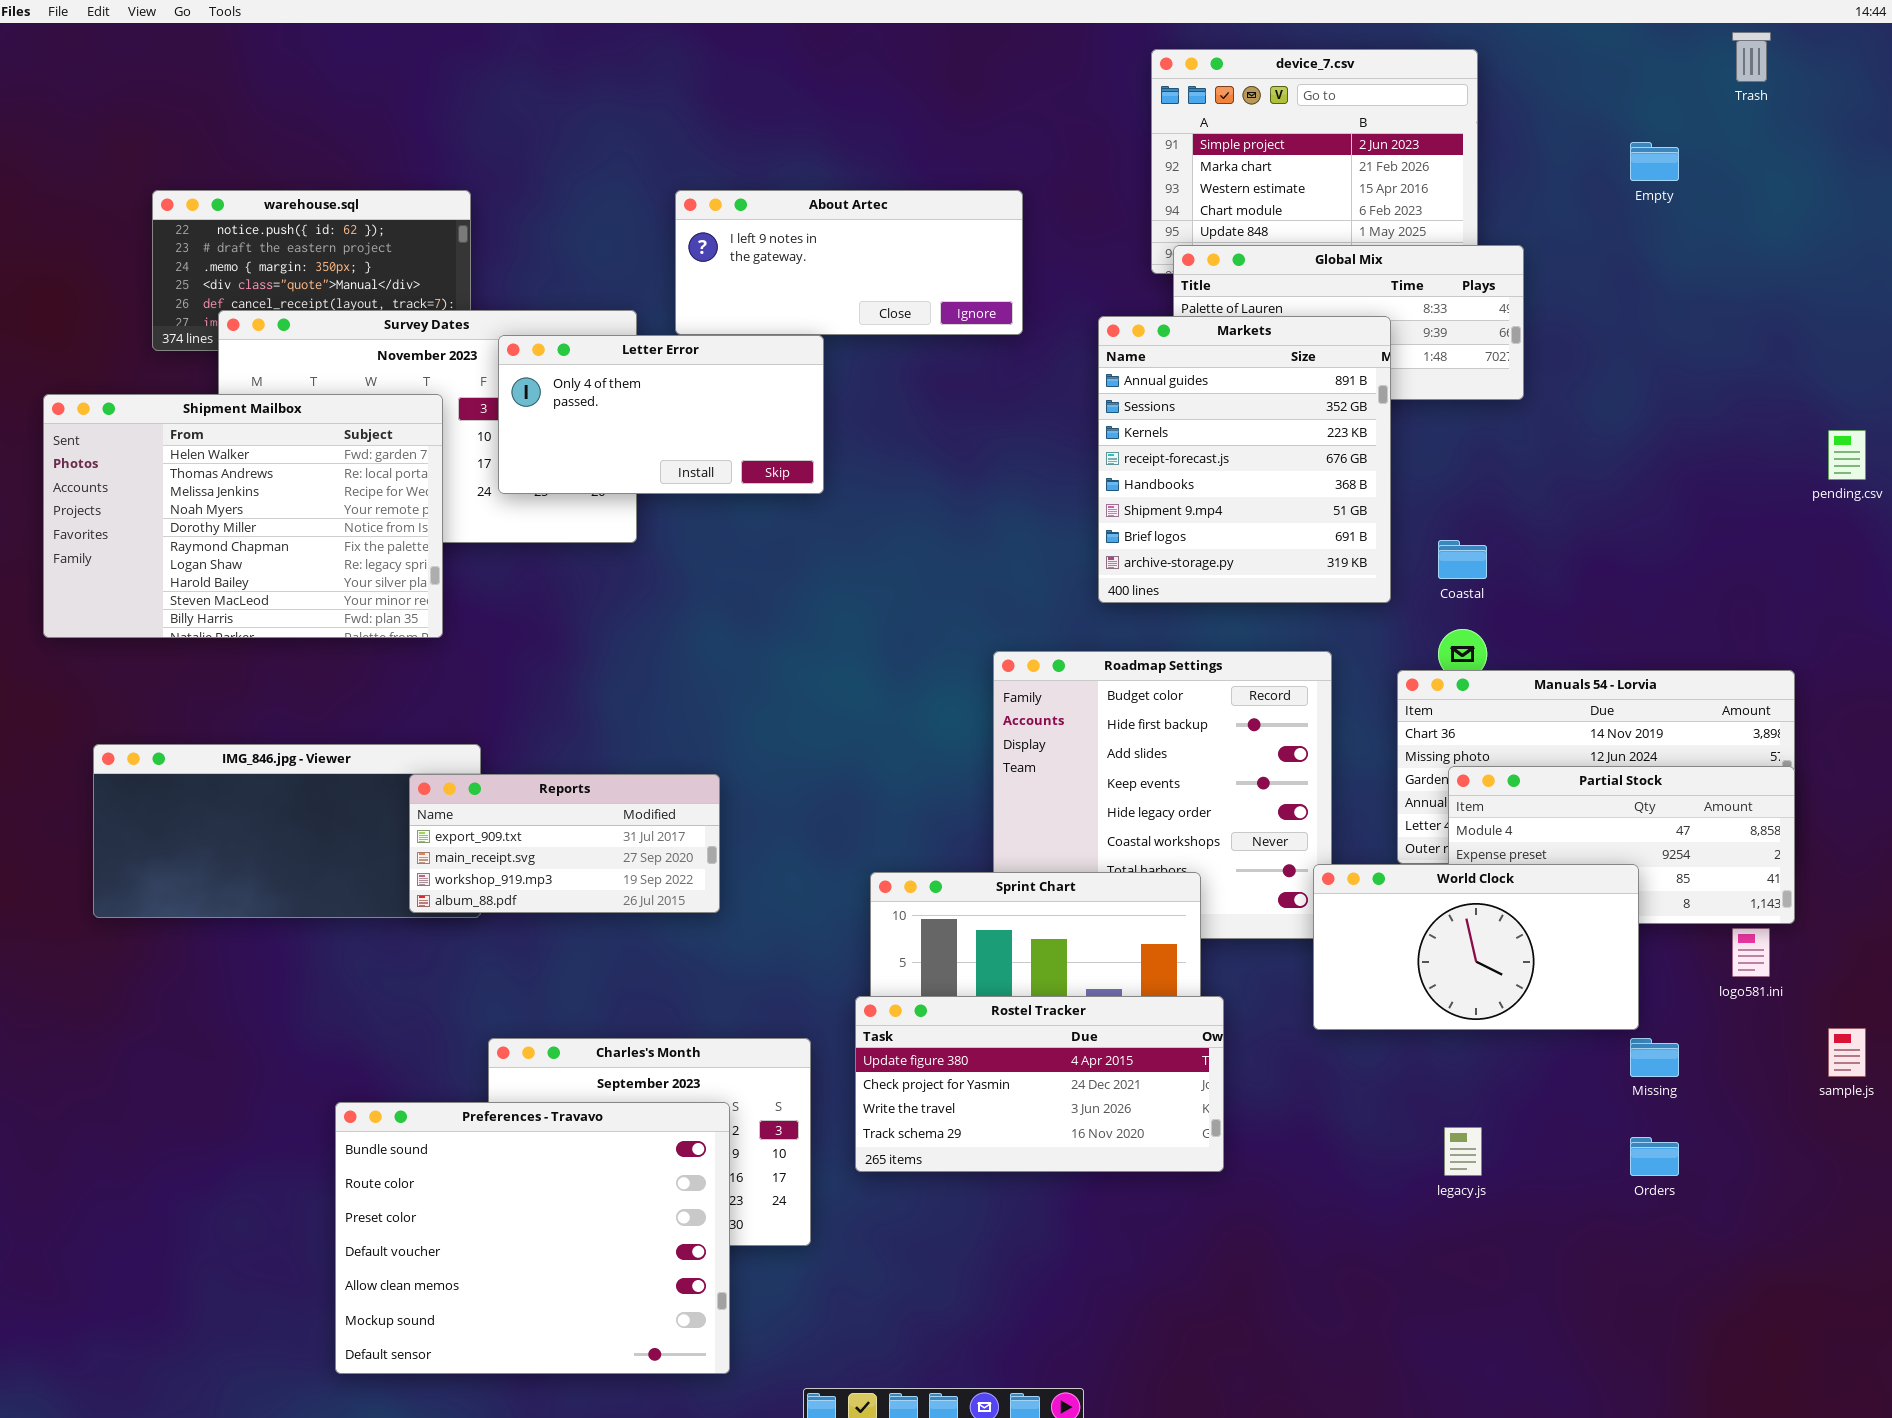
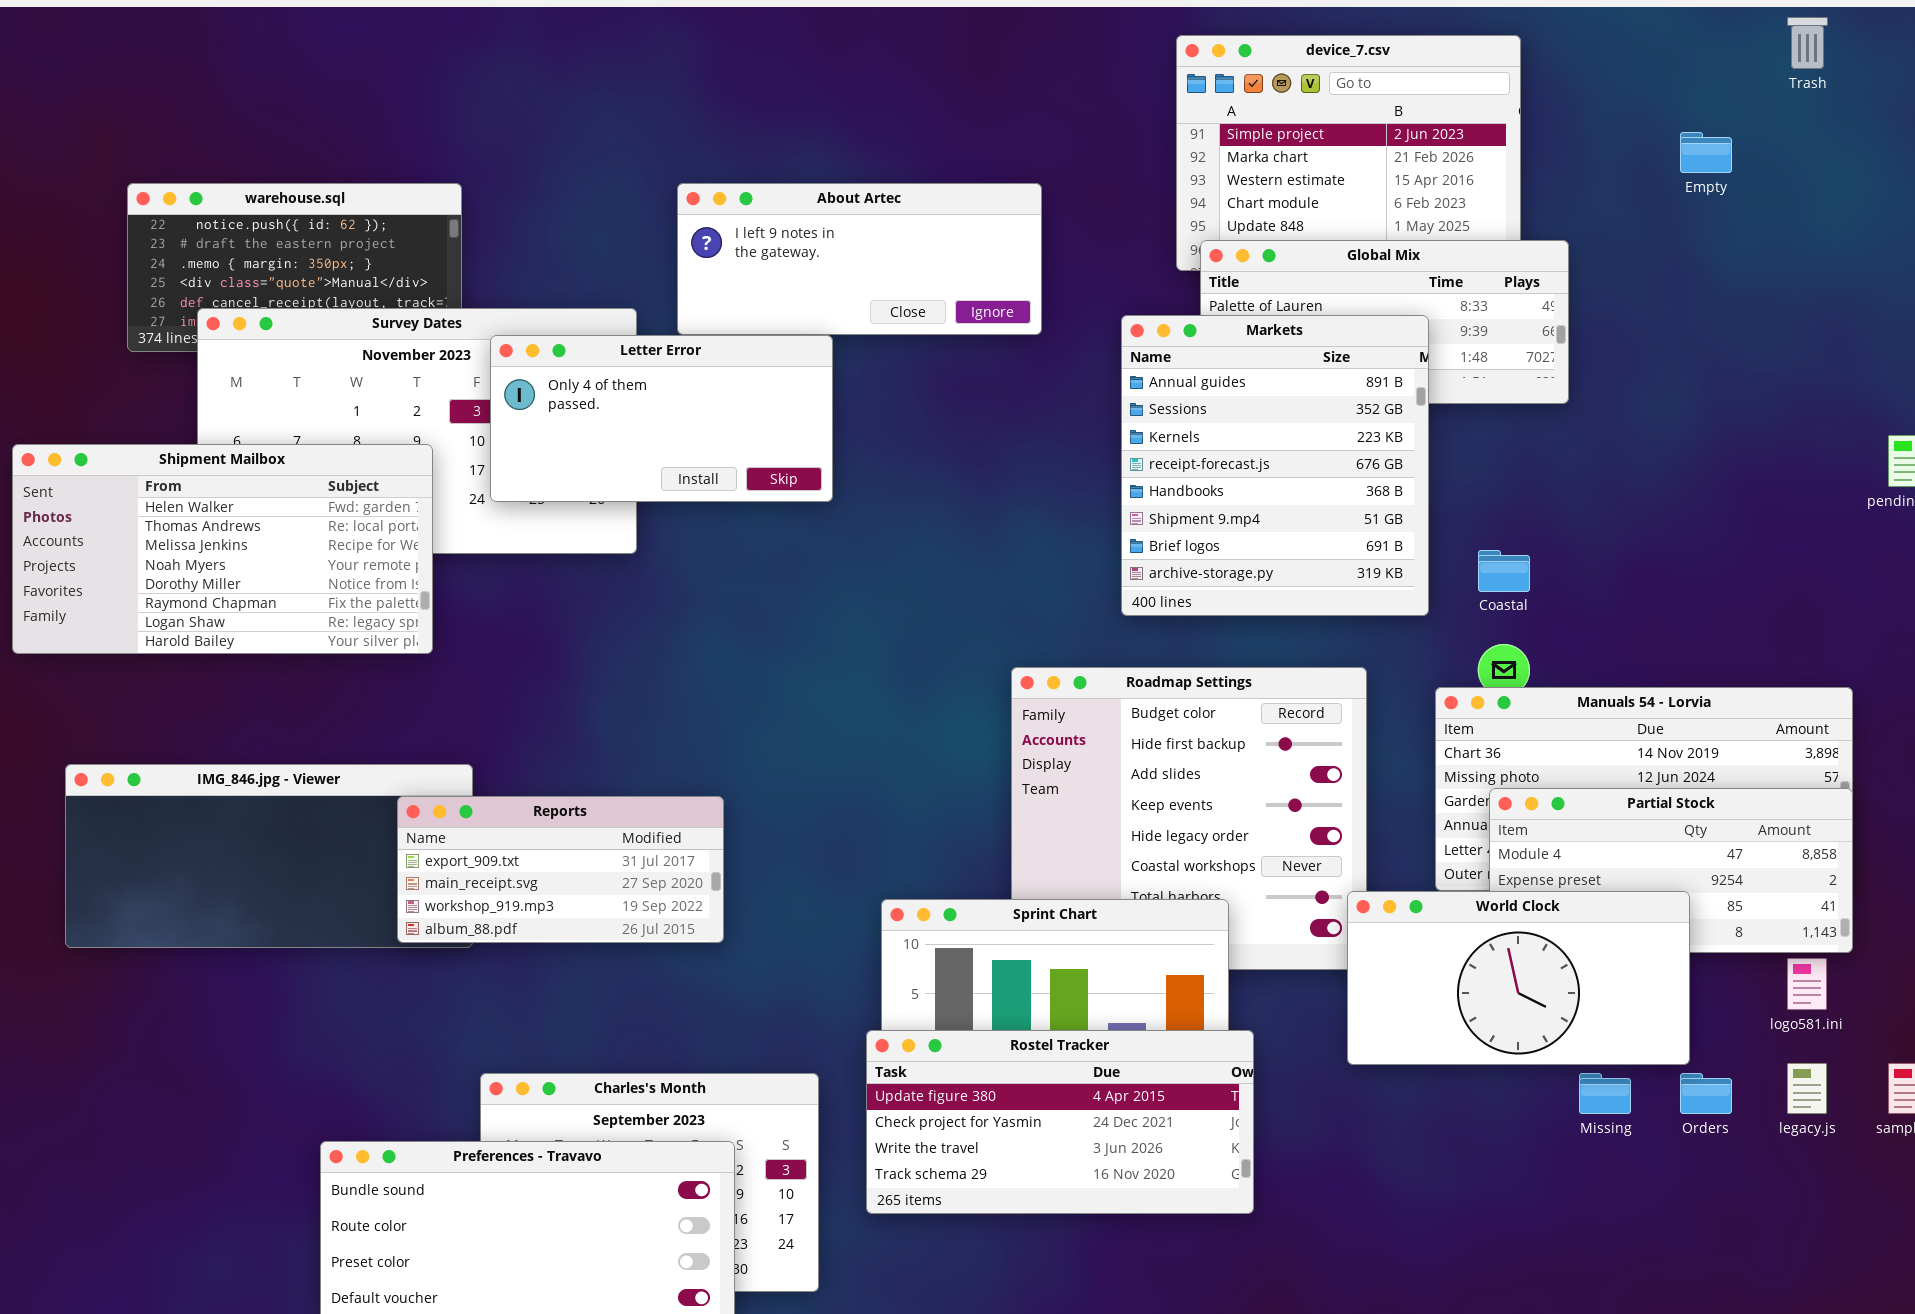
Shipment Mailbox: [43,394,443,638] -> [12,444,433,654], resized
Missing: [1630,1038,1679,1077] -> [1579,1073,1631,1114], moved
legacy.js: [1444,1127,1482,1176] -> [1787,1063,1827,1114], moved
Orders: [1630,1137,1679,1176] -> [1680,1073,1732,1114], moved

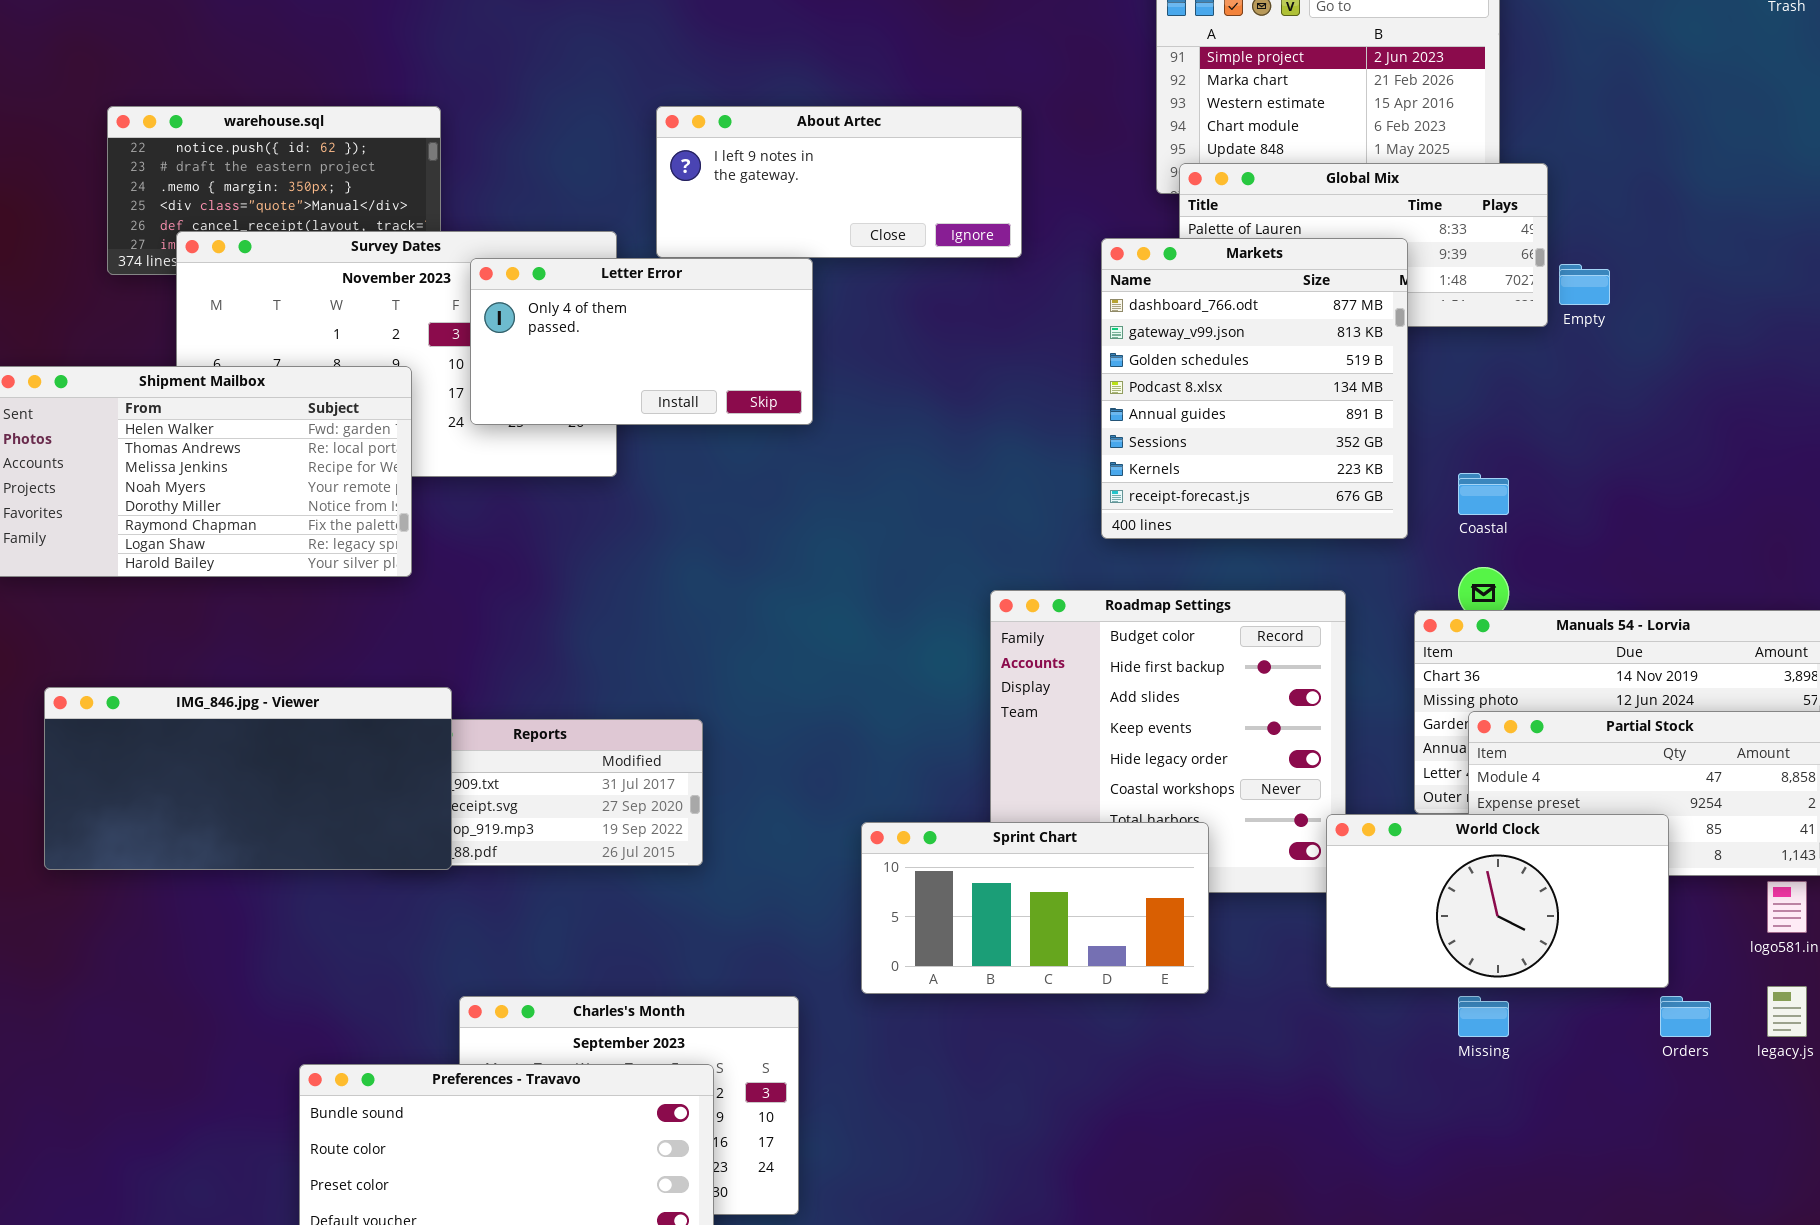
Empty: [1680,132,1732,173] -> [1559,264,1610,305], moved
Markets: [1121,315,1429,616] -> [1101,238,1408,539], scrolled up 4 rows
IMG_846.jpg - Viewer: [65,764,473,948] -> [44,687,452,870], raised
Rostel Tracker: [866,1030,1254,1214] -> none, closed
Missing: [1579,1073,1631,1114] -> [1458,996,1509,1037], moved

